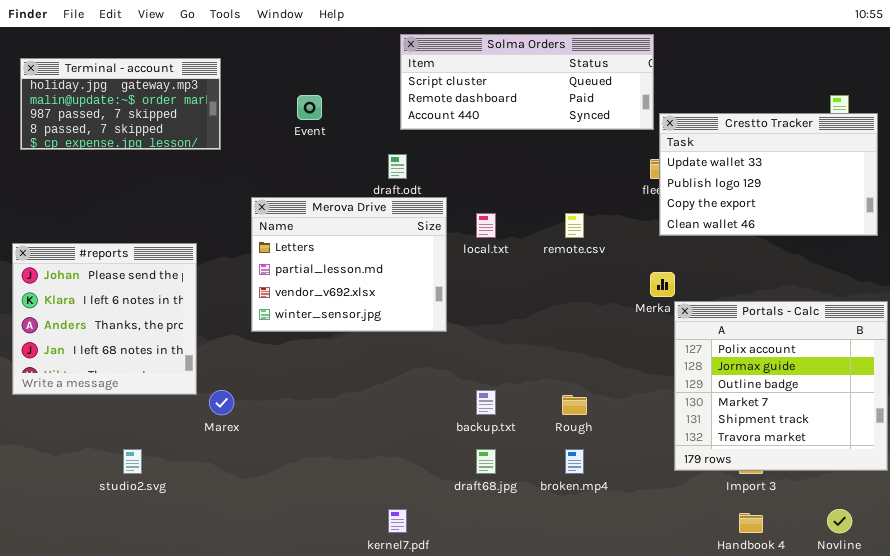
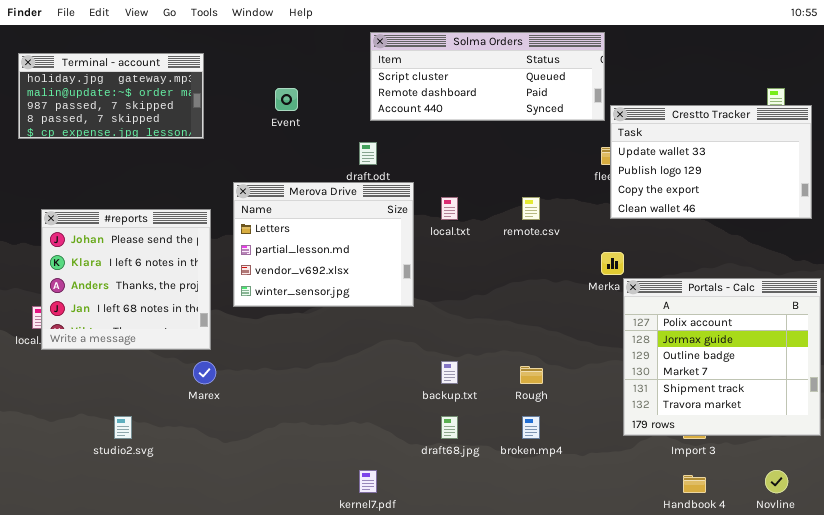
#reports: [12,243,197,395] -> [41,209,211,350], moved

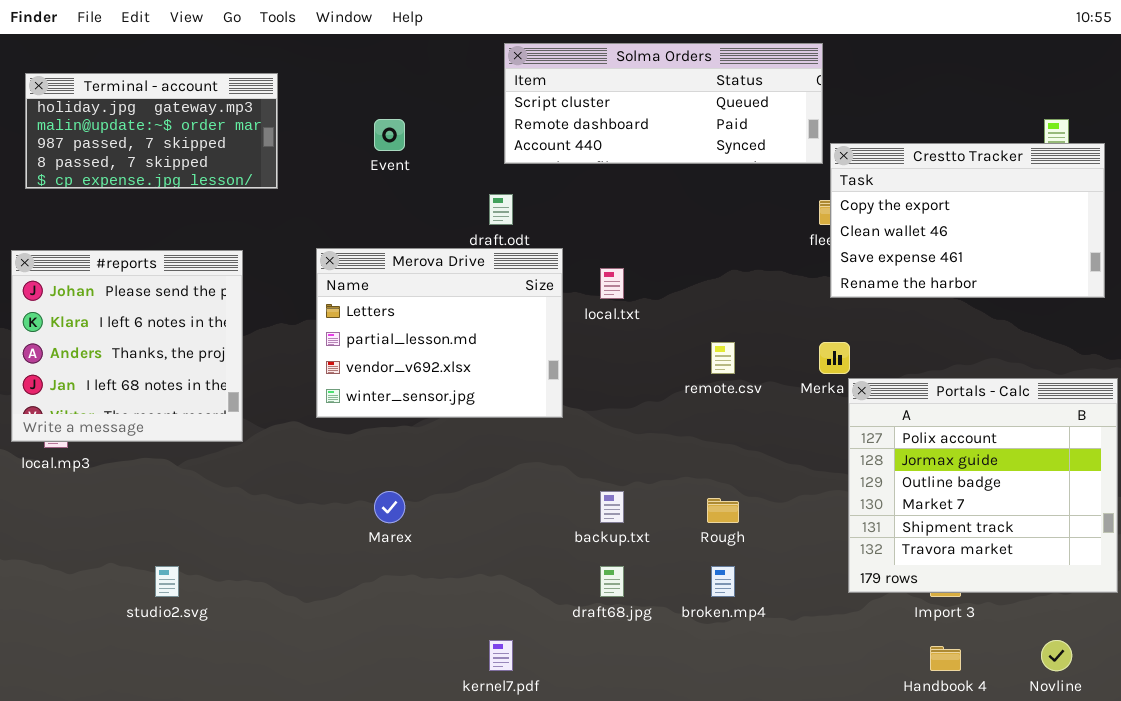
Crestto Tracker: [610,105,812,219] -> [830,143,1105,298], scrolled down 2 rows
remote.csv: [522,197,540,220] -> [711,342,735,374], moved
#reports: [41,209,211,350] -> [11,250,243,442], moved
Marex: [193,361,216,384] -> [374,491,405,523], moved

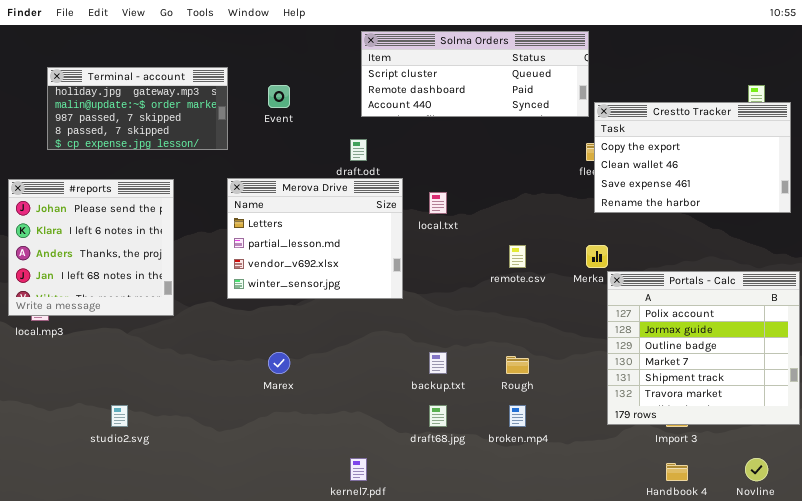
Terminal - account: [25,73,278,189] -> [47,67,228,150], moved

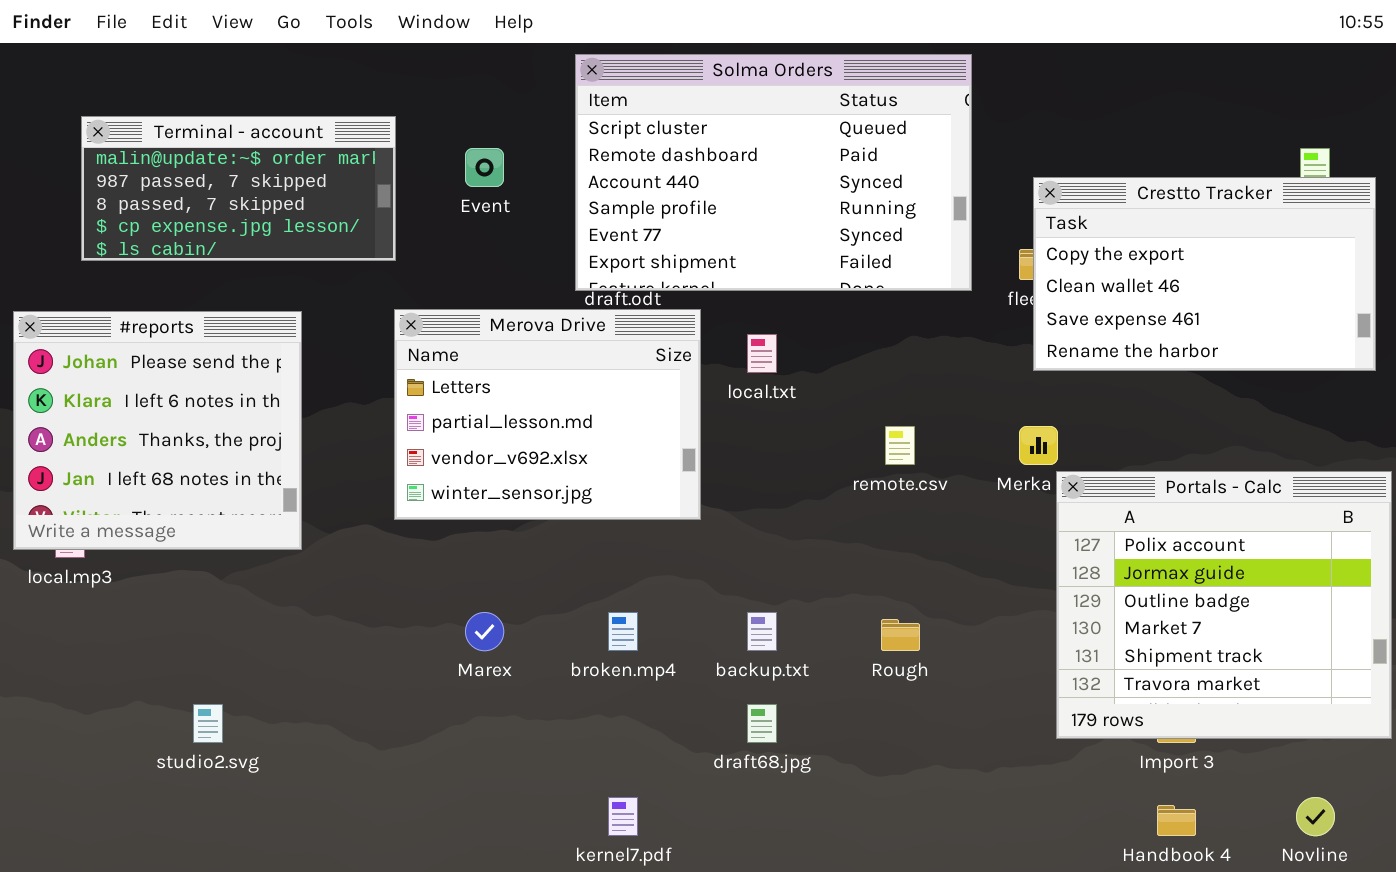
Solma Orders: [361,31,589,117] -> [575,54,972,291], moved, resized
Terminal - account: [47,67,228,150] -> [81,116,396,261], scrolled down 1 row
broken.mp4: [509,405,526,427] -> [608,612,638,651], moved

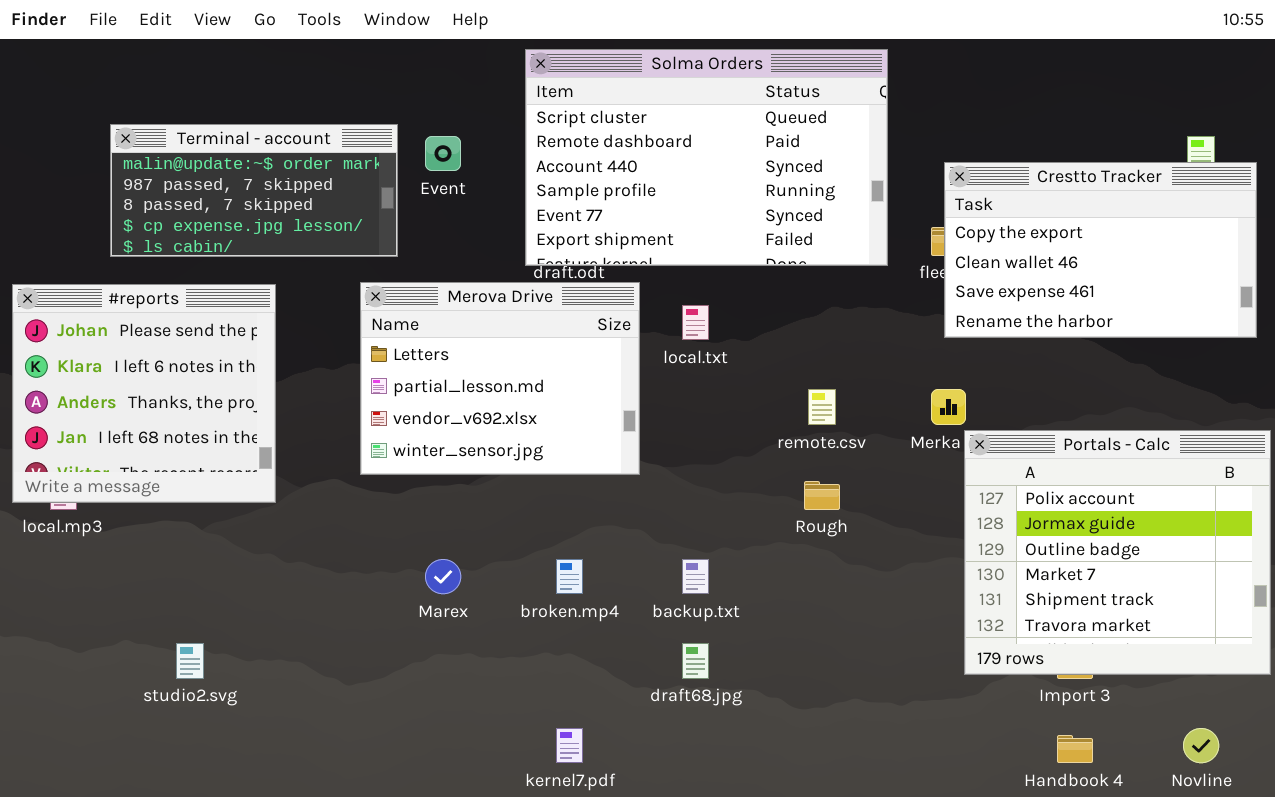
Terminal - account: [81,116,396,261] -> [110,124,398,257], moved
Rough: [881,619,920,651] -> [804,481,840,510], moved

